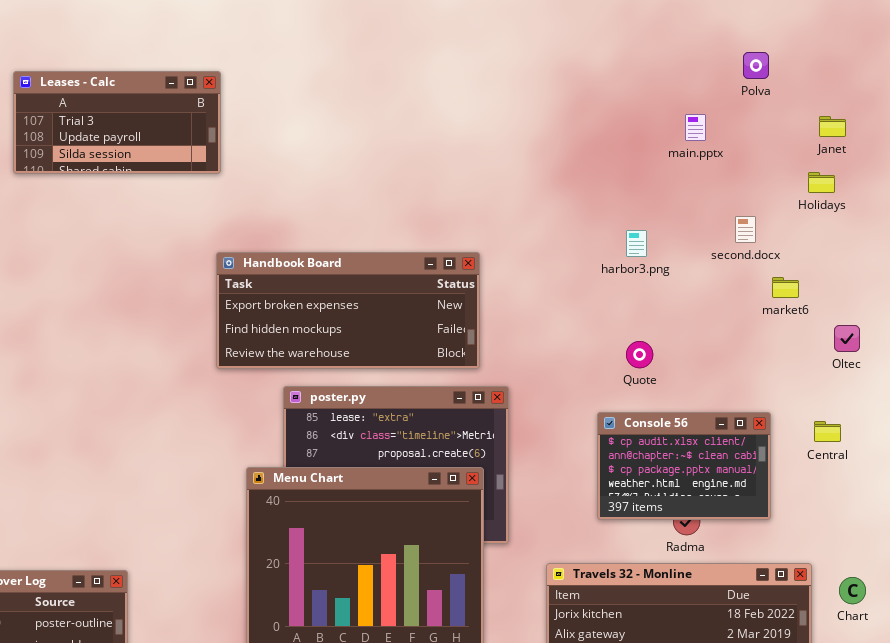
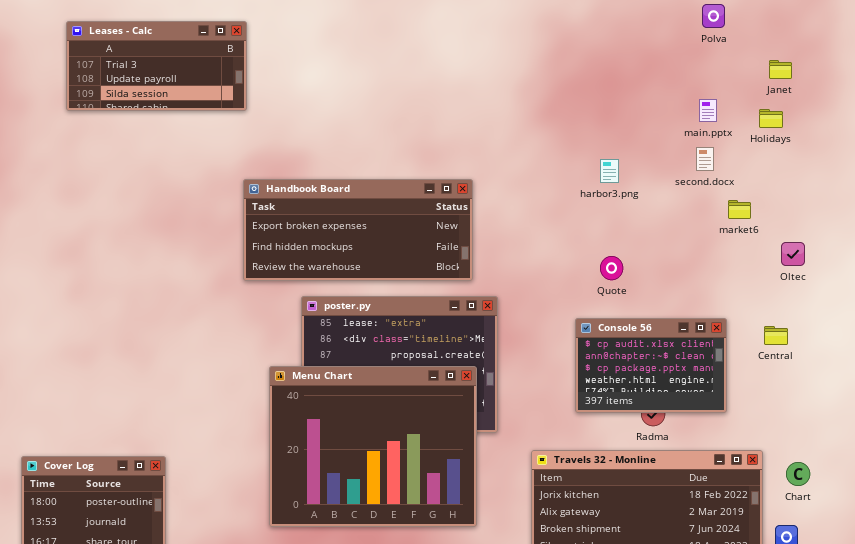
main.pptx: [685,114,706,141] -> [699,99,717,122], moved

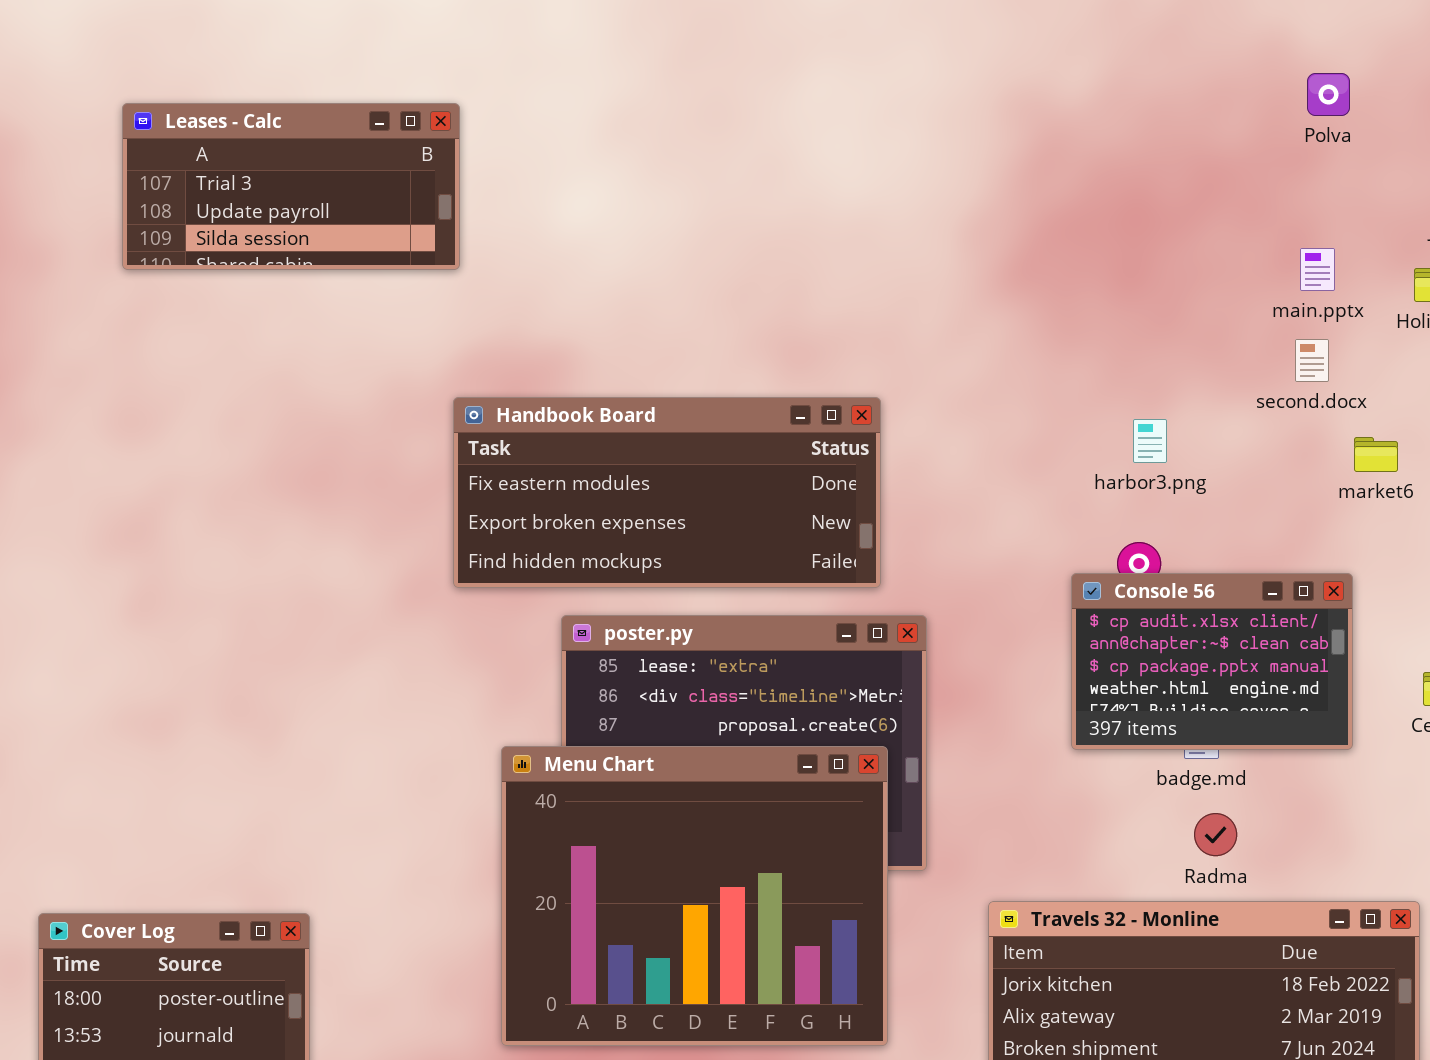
harbor3.png: [600,159,619,183] -> [1133,419,1167,463], moved
Handbook Board: [243,179,473,281] -> [453,397,881,588], scrolled up 1 row
Console 56: [575,318,727,413] -> [1071,573,1353,750], moved

